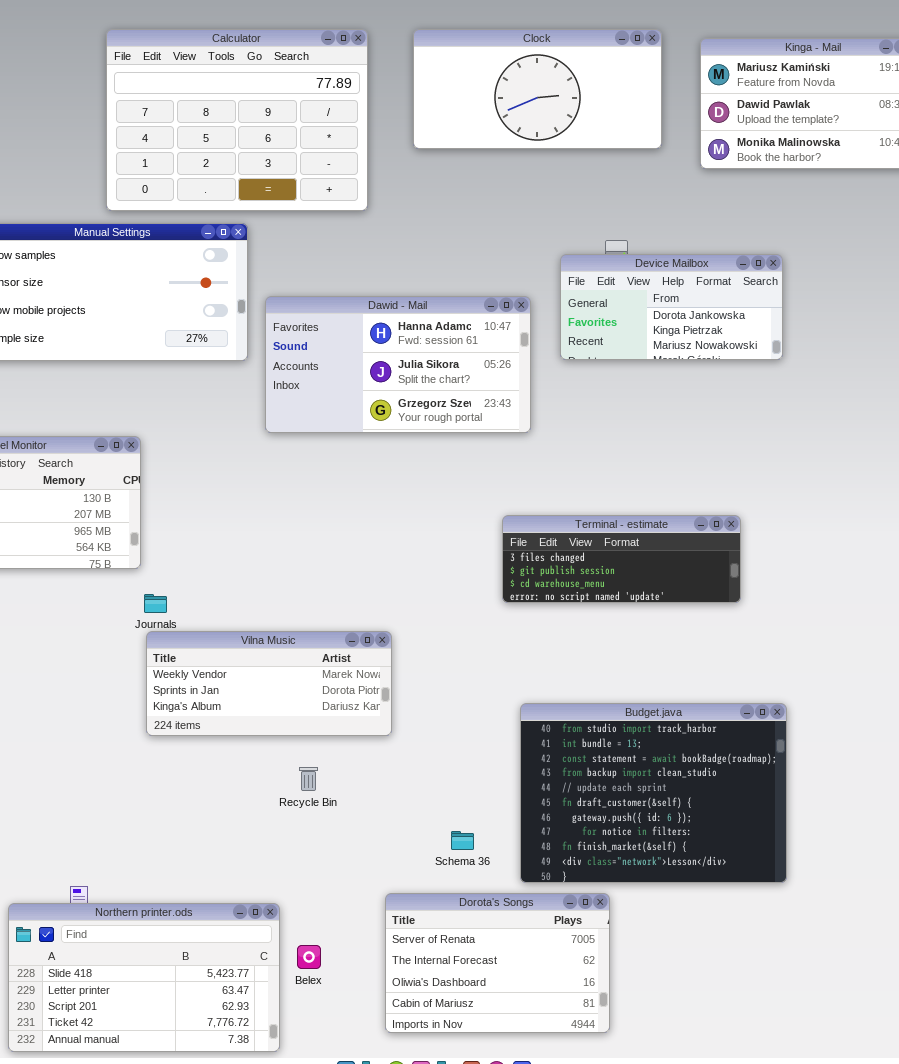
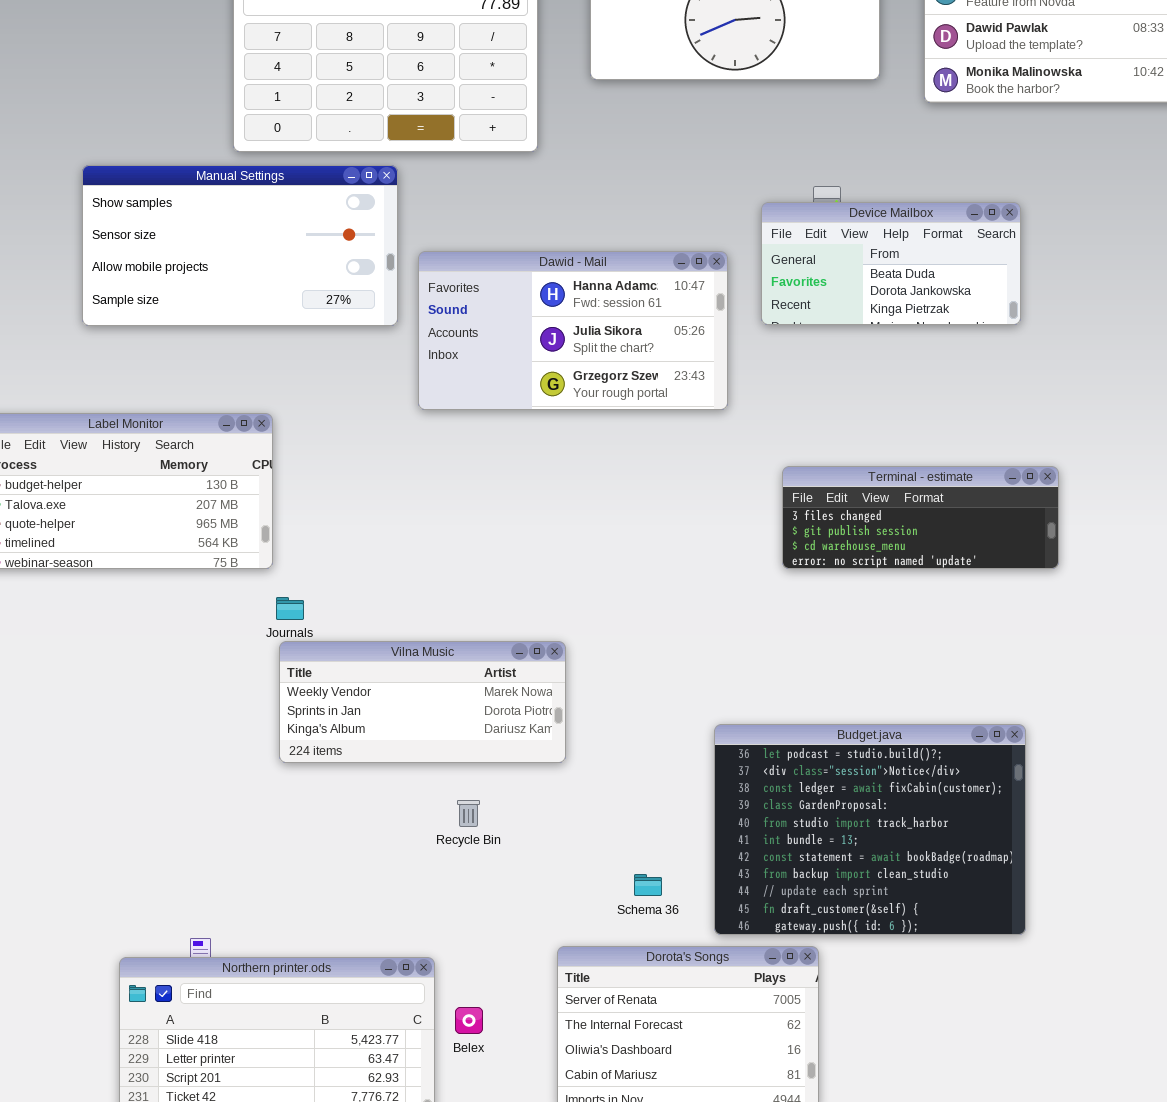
Device Mailbox: [560,254,783,360] -> [761,202,1021,325], scrolled up 1 row
Terminal - estimate: [502,515,741,603] -> [782,466,1059,569], moved
Budget.java: [520,703,787,883] -> [714,724,1026,935], scrolled up 4 rows

